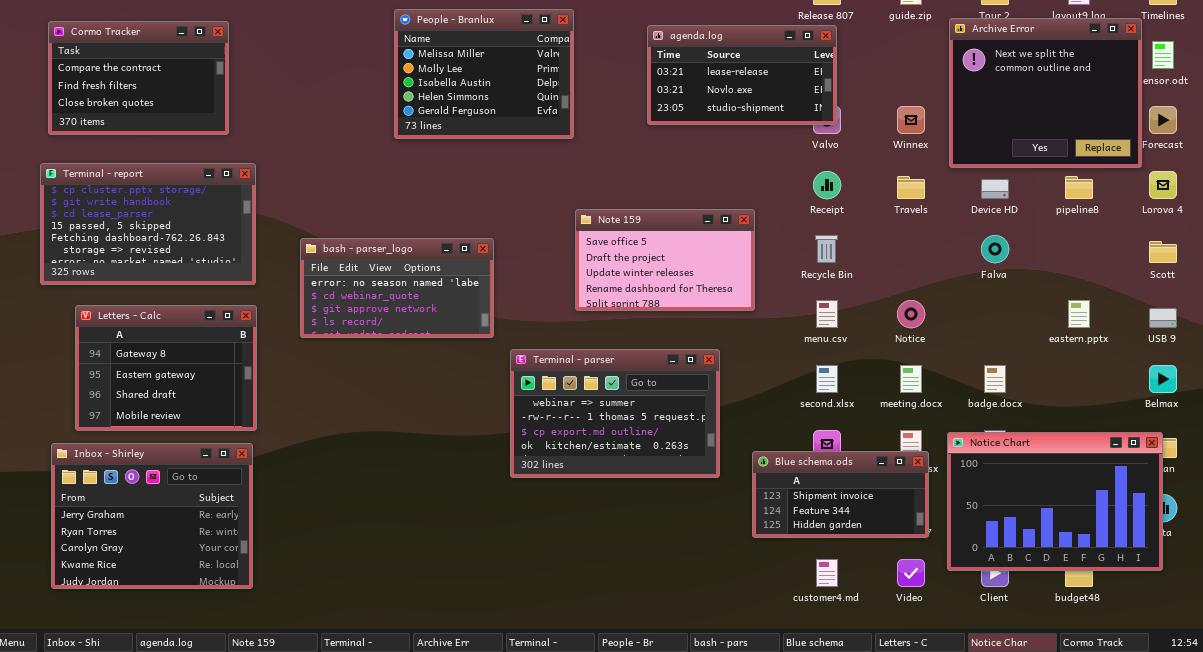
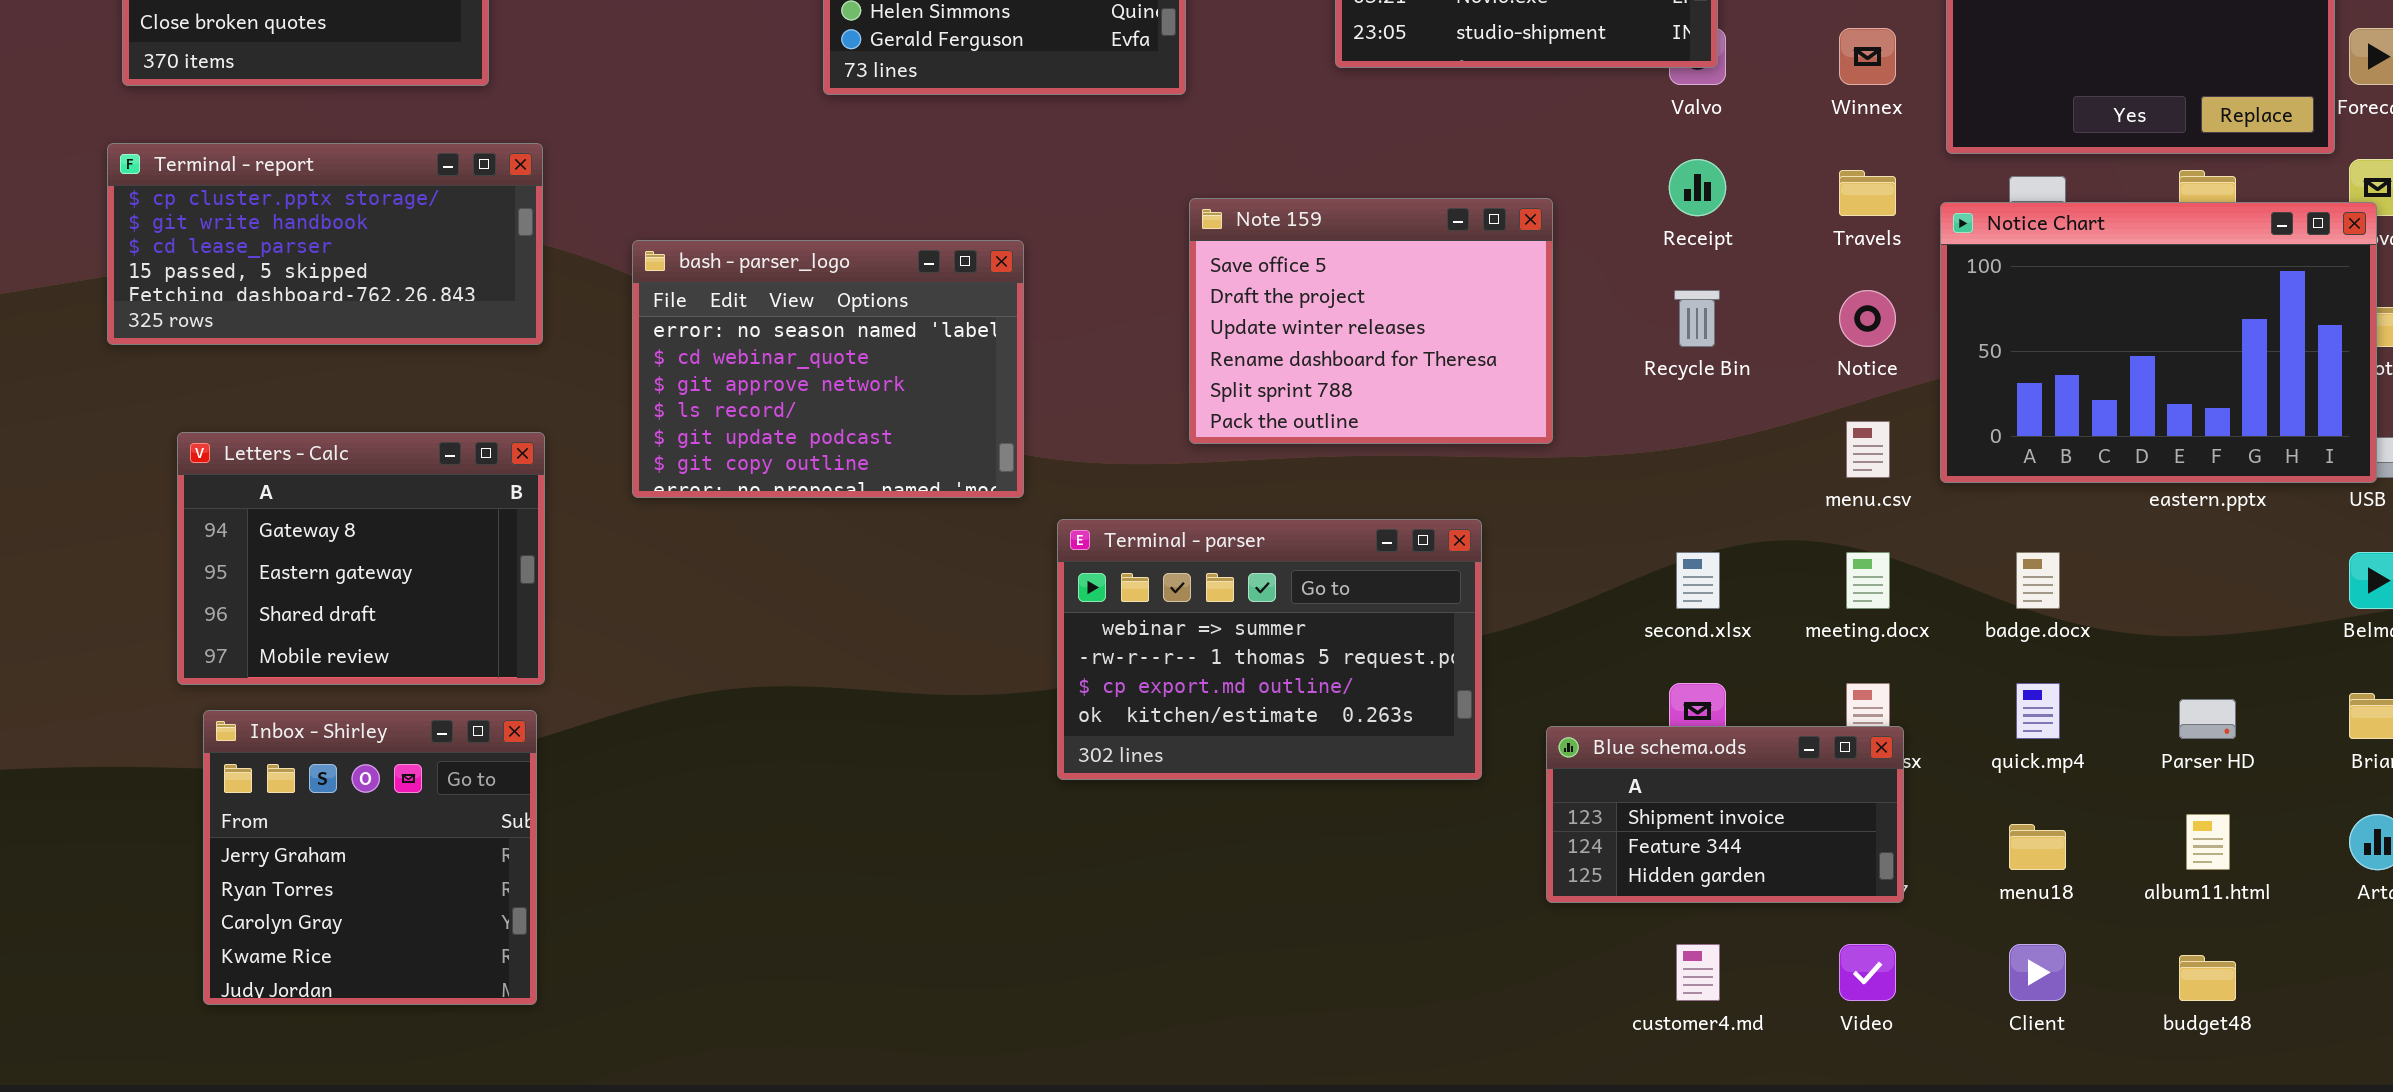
Terminal - report: [40,163,256,285] -> [107,143,543,345], resized
Note 159: [575,209,755,311] -> [1189,198,1553,444], resized
bash - parser_logo: [300,238,494,338] -> [632,240,1024,498], resized
menu.csv: [816,300,838,328] -> [1846,421,1890,478], moved
Notice: [897,300,925,328] -> [1839,290,1896,347], moved
Notice Chart: [947,432,1163,571] -> [1940,202,2377,483], moved
Inbox - Shirley: [51,443,253,589] -> [203,710,537,1005], resized

